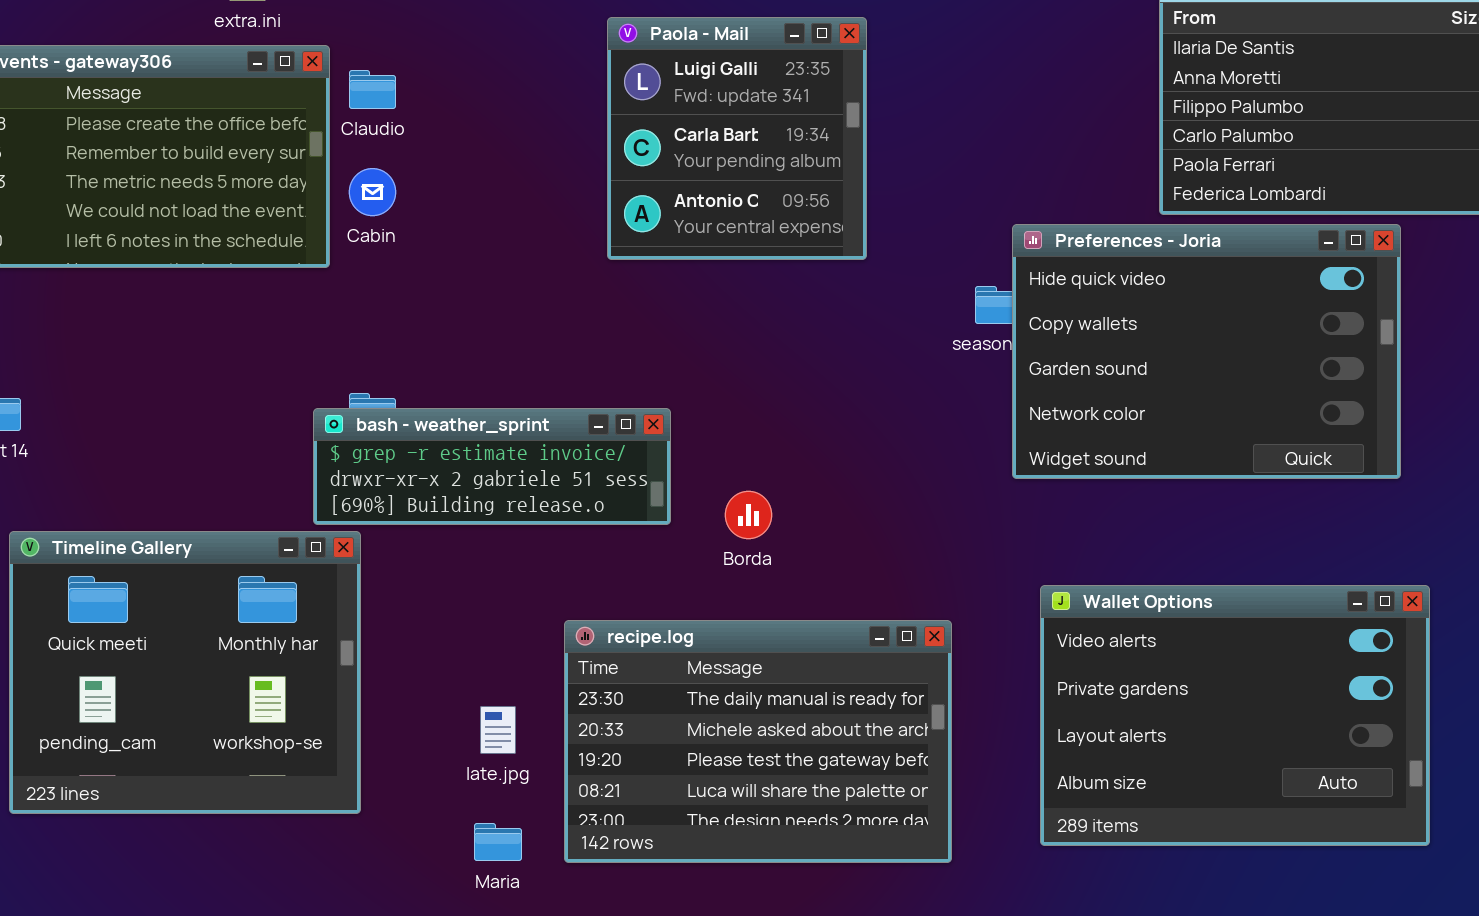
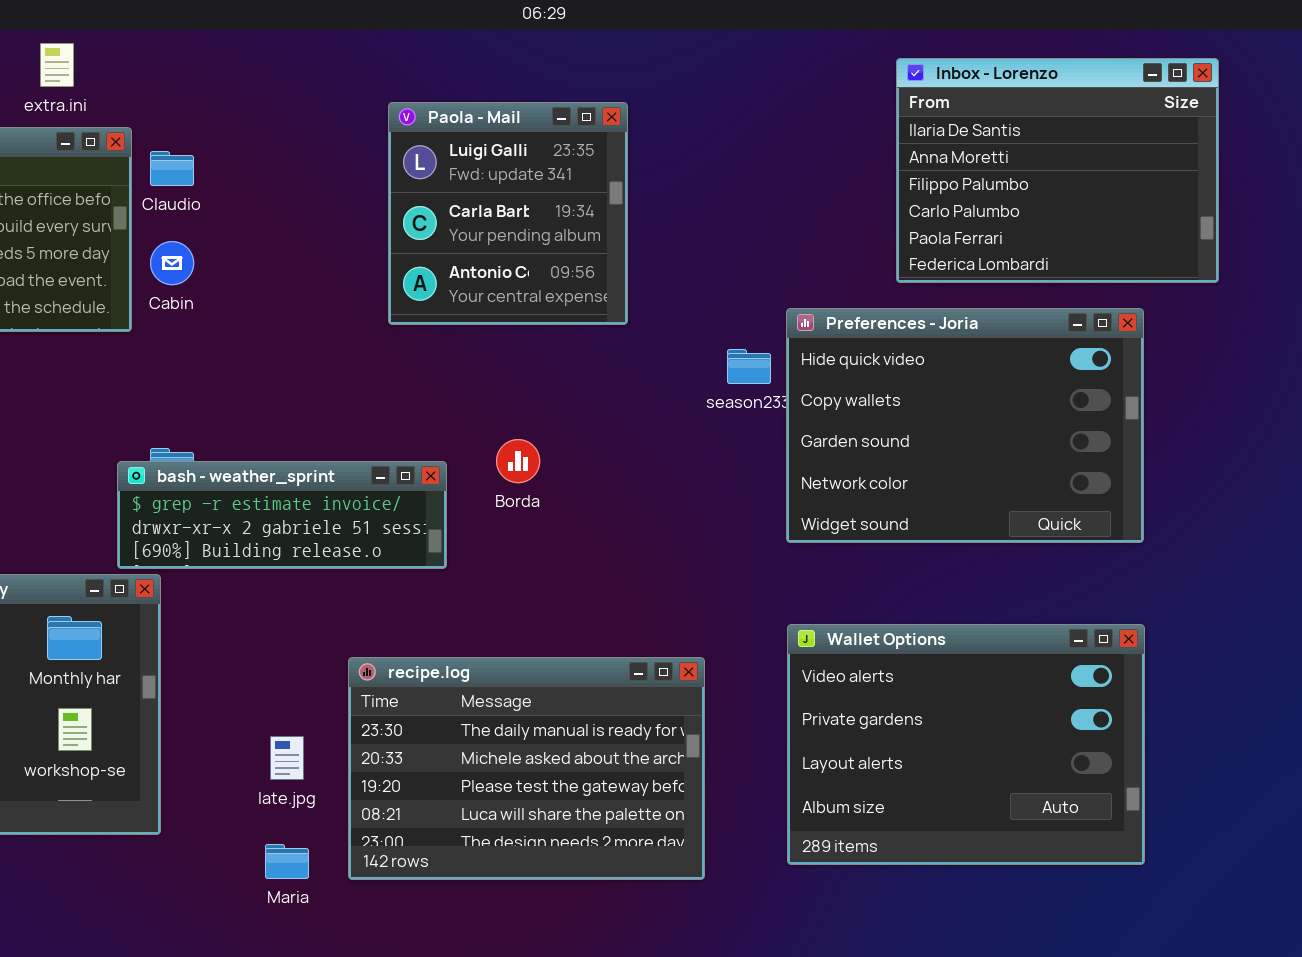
Preferences - Joria: [1012,224,1401,479] -> [786,308,1144,543], moved
Borda: [725,491,772,539] -> [496,439,540,483], moved

